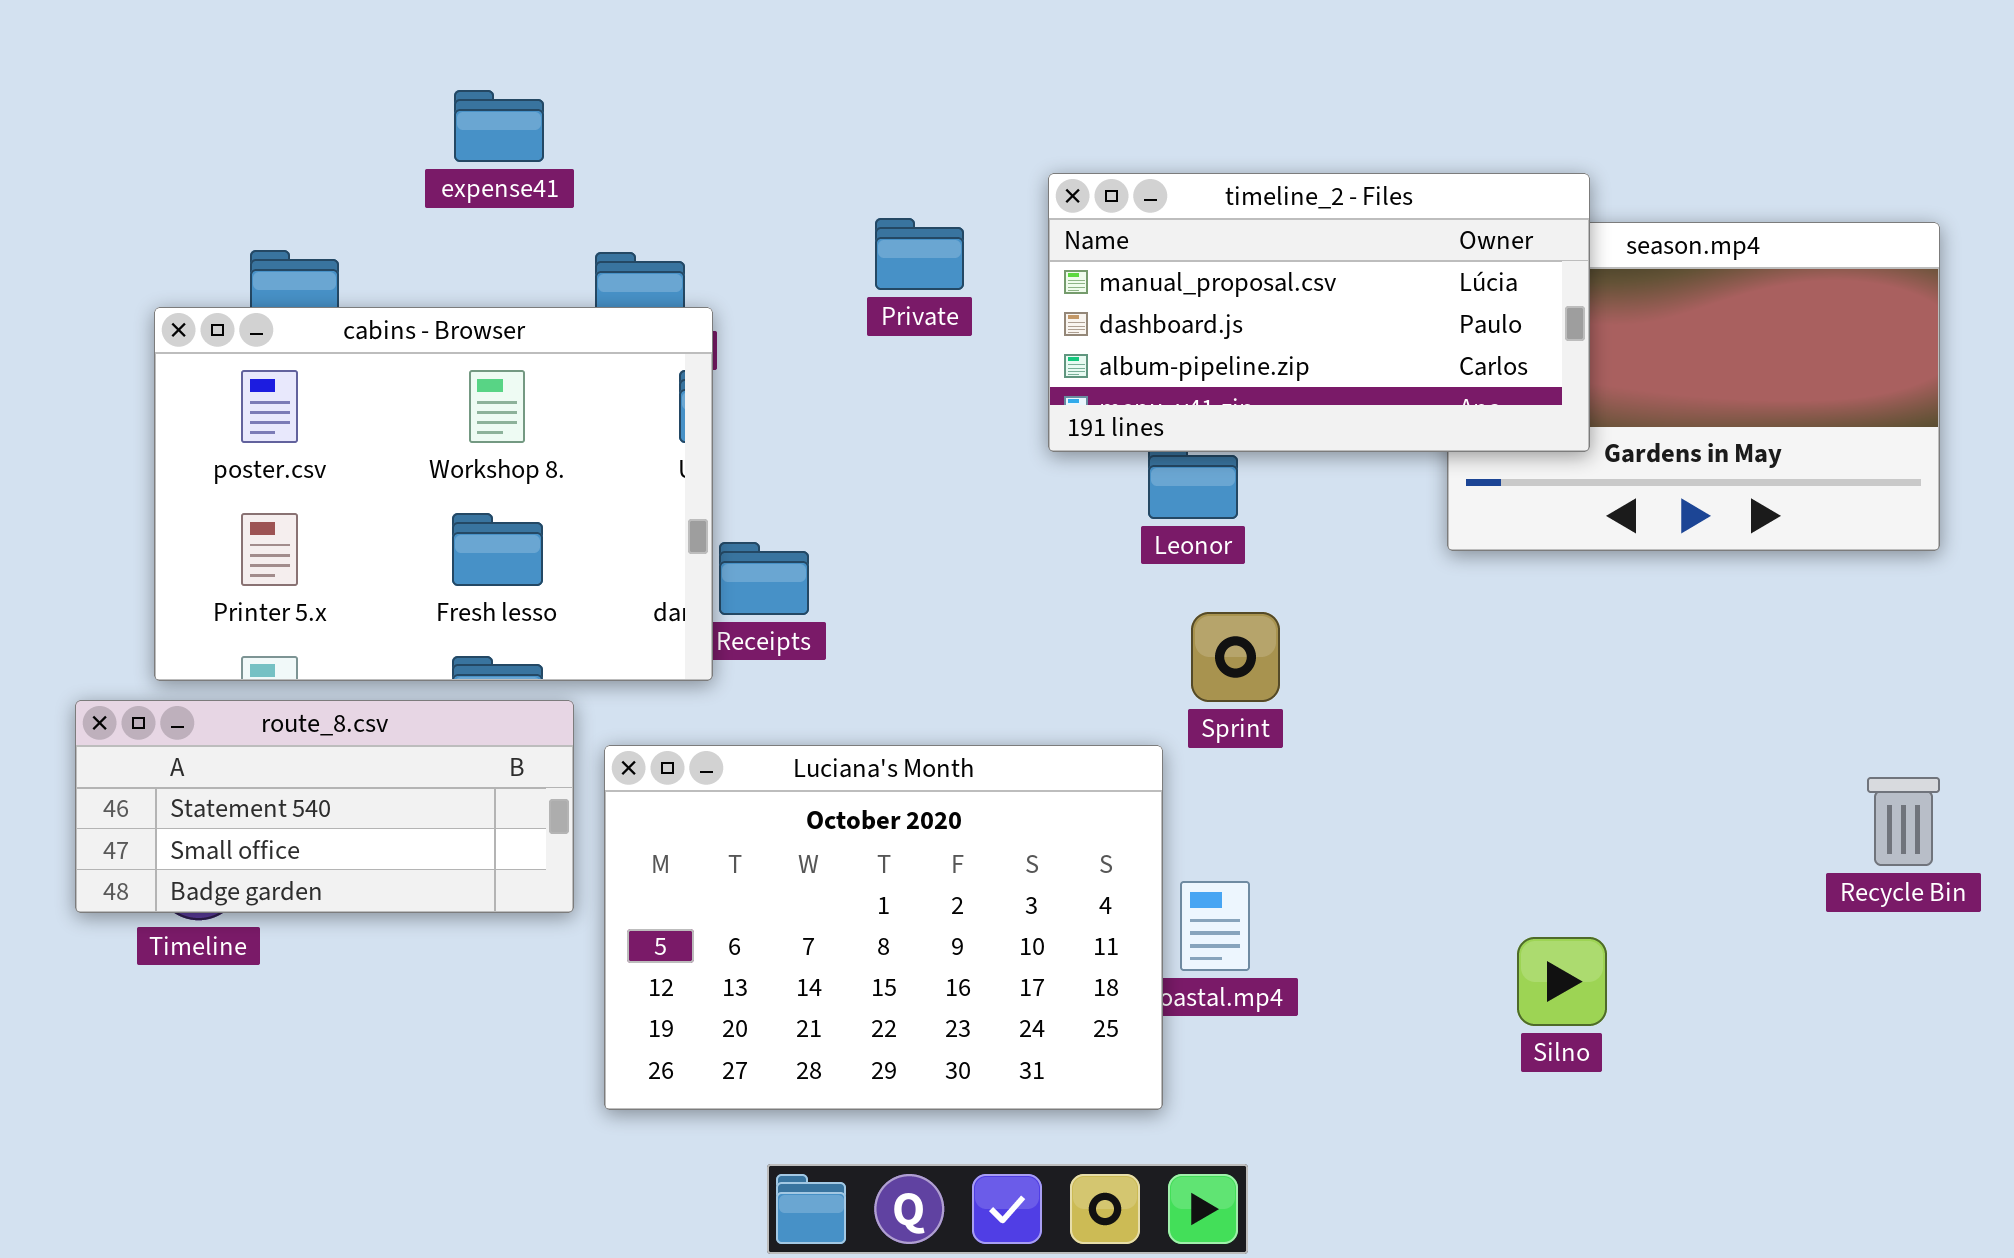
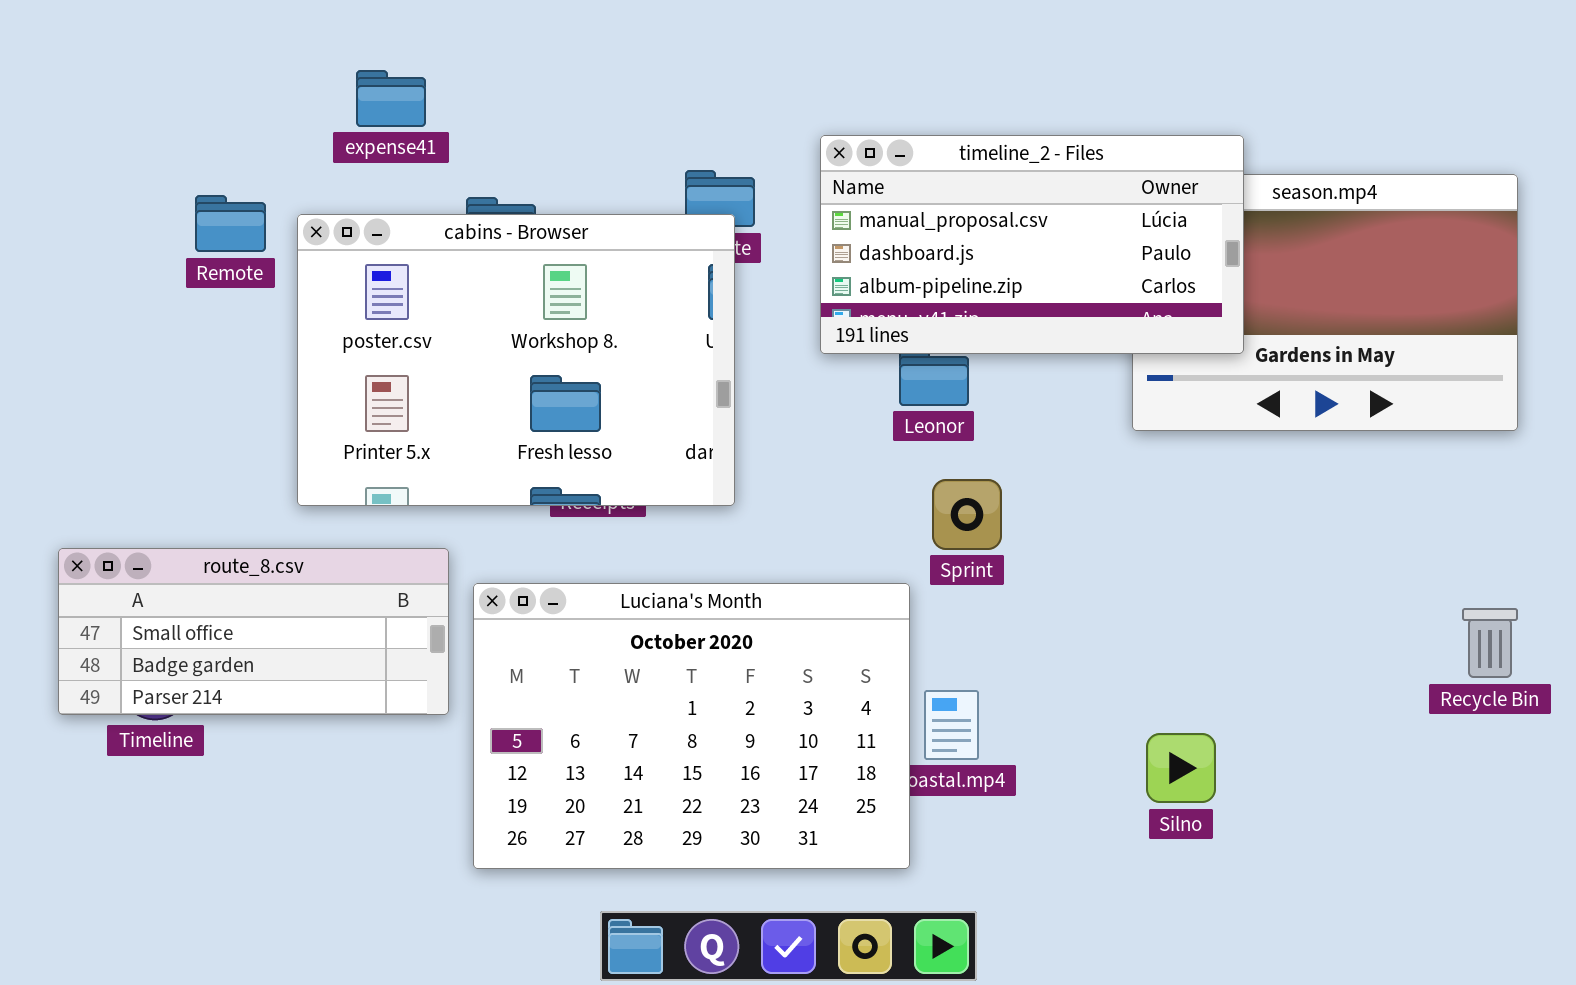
cabins - Browser: [154,307,713,681] -> [297,214,735,506], moved
route_8.csv: [75,700,574,913] -> [58,548,449,715], scrolled down 1 row
Silno: [1517,937,1607,1026] -> [1146,733,1216,803], moved

